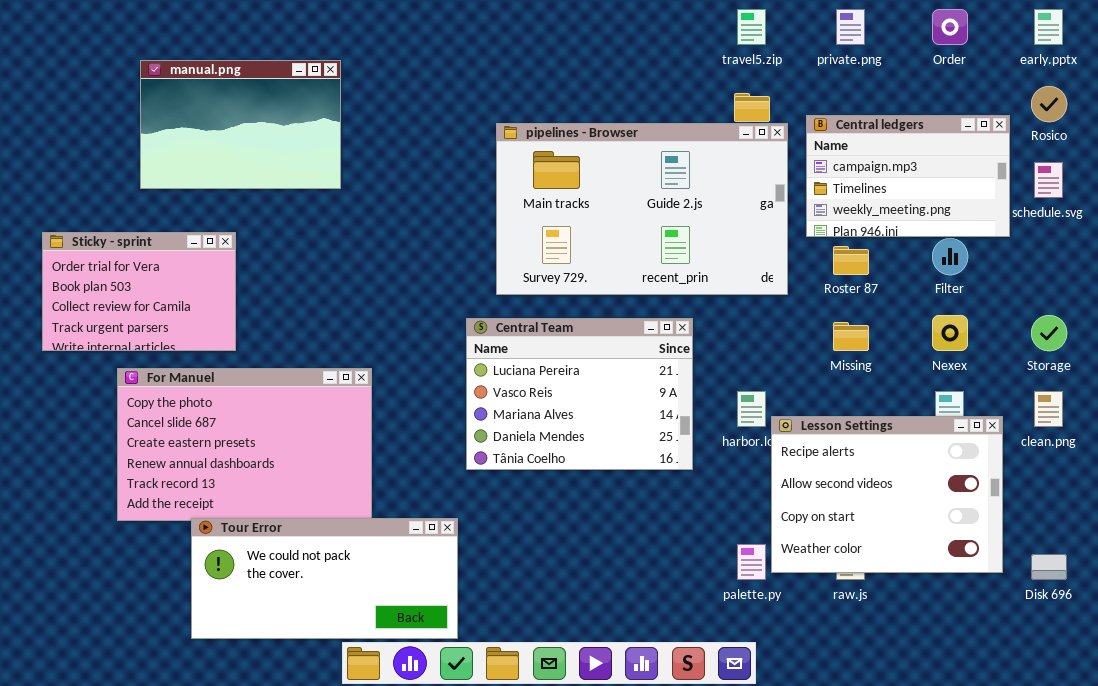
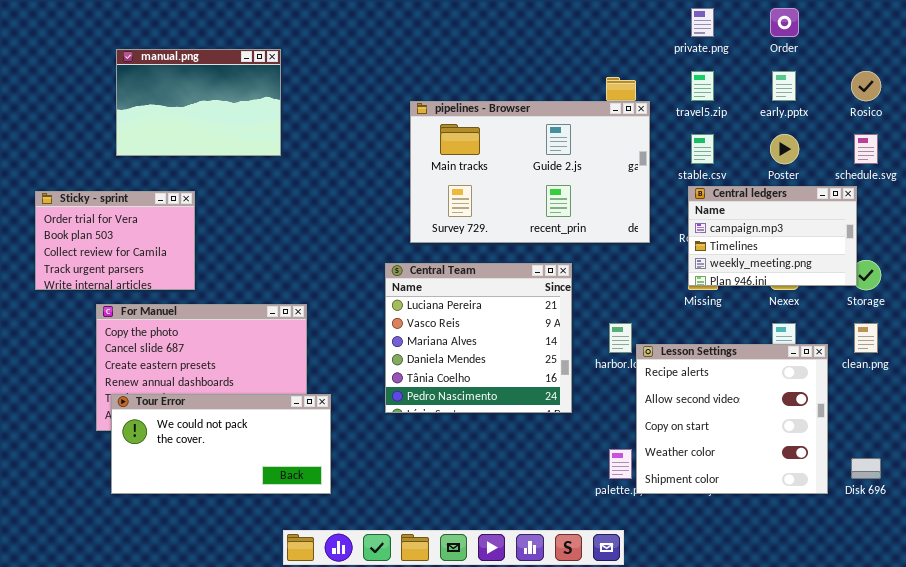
travel5.zip: [737,9,766,45] -> [691,71,714,101], moved
early.pptx: [1034,9,1063,45] -> [772,71,796,101], moved
Central ledgers: [806,115,1010,237] -> [688,186,857,286], moved
Central Team: [466,318,693,470] -> [385,263,572,413], resized
Lesson Settings: [771,416,1003,573] -> [636,344,828,494], resized
Tour Error: [191,518,458,639] -> [111,394,331,494], moved

